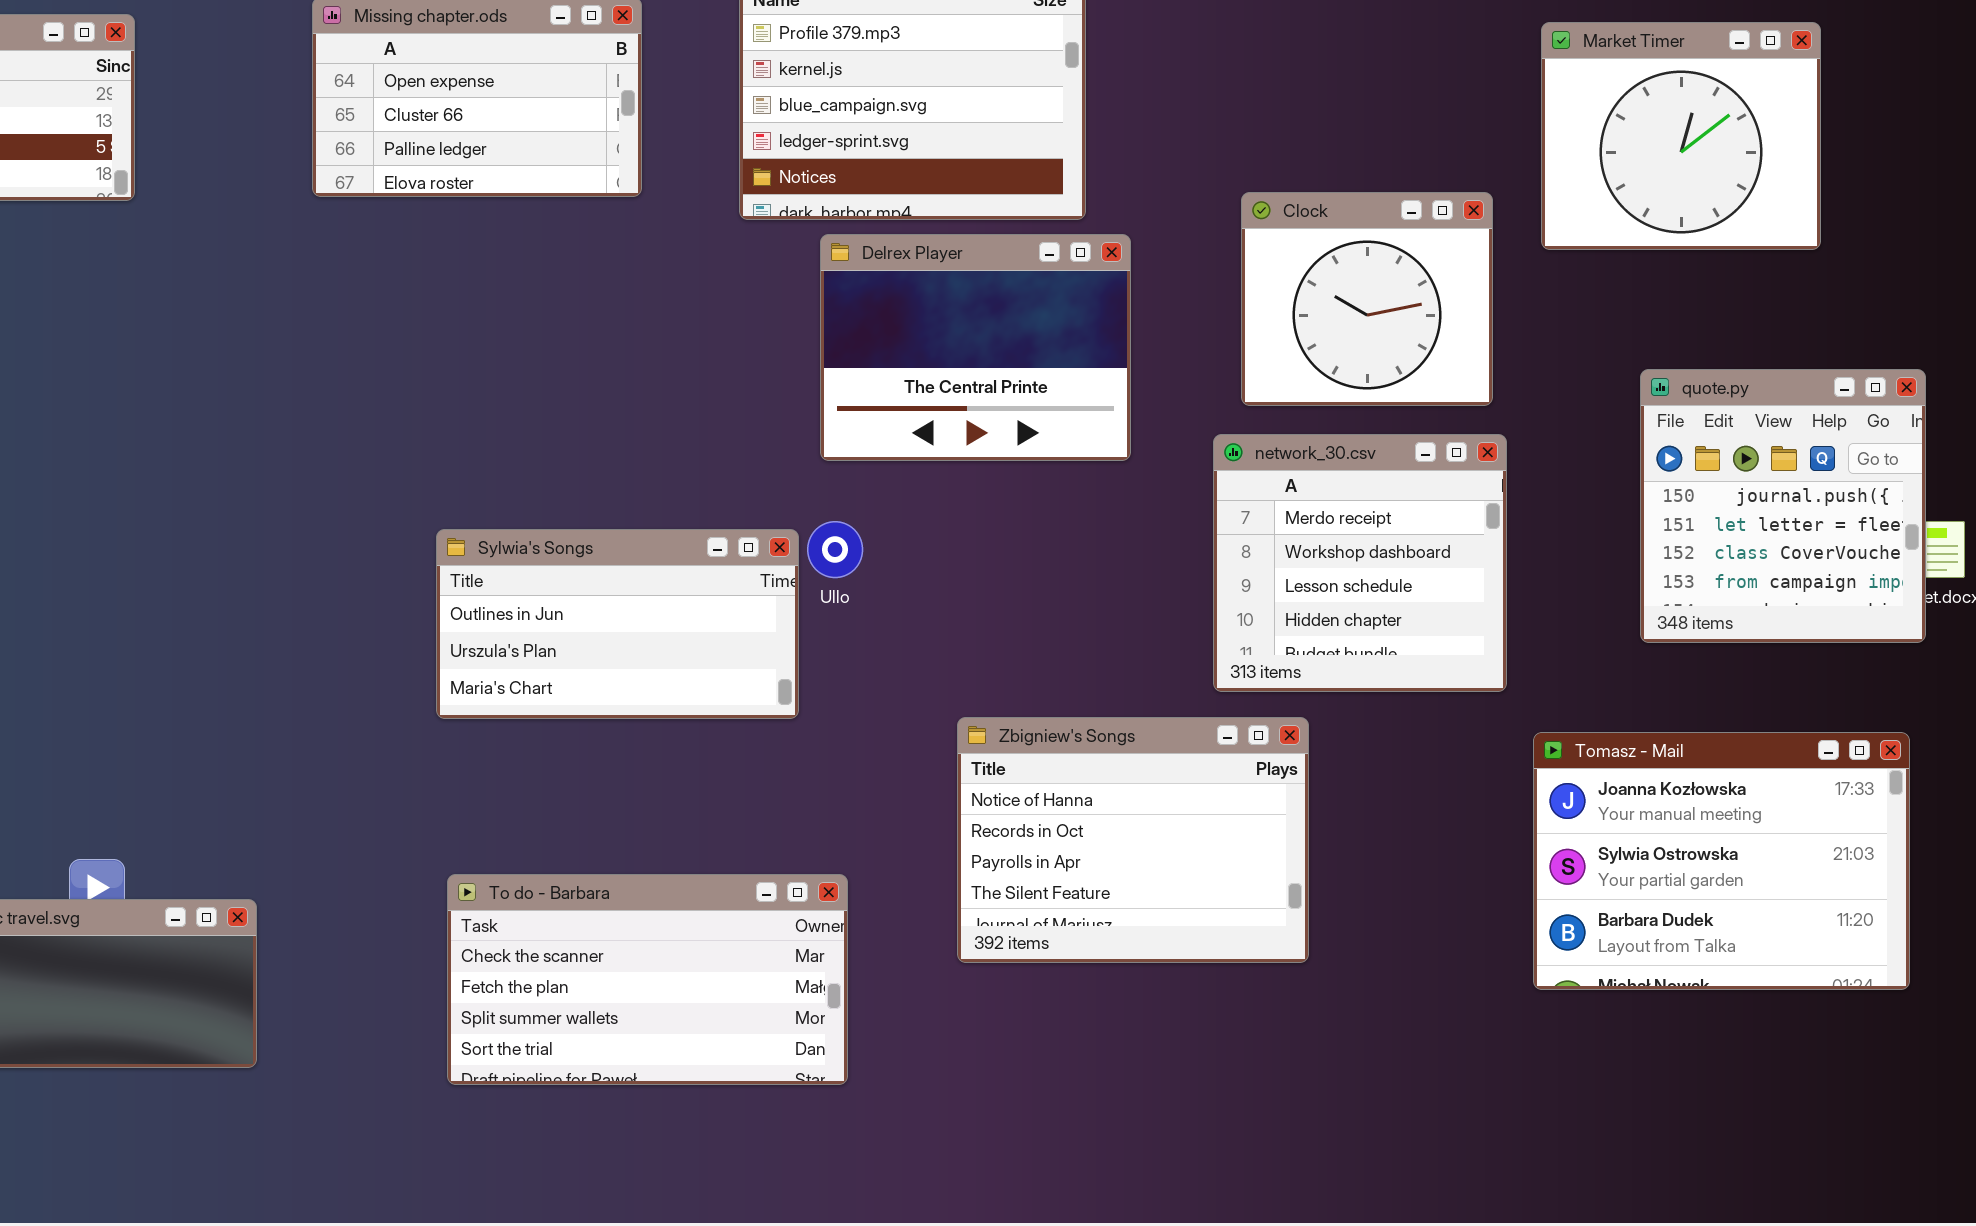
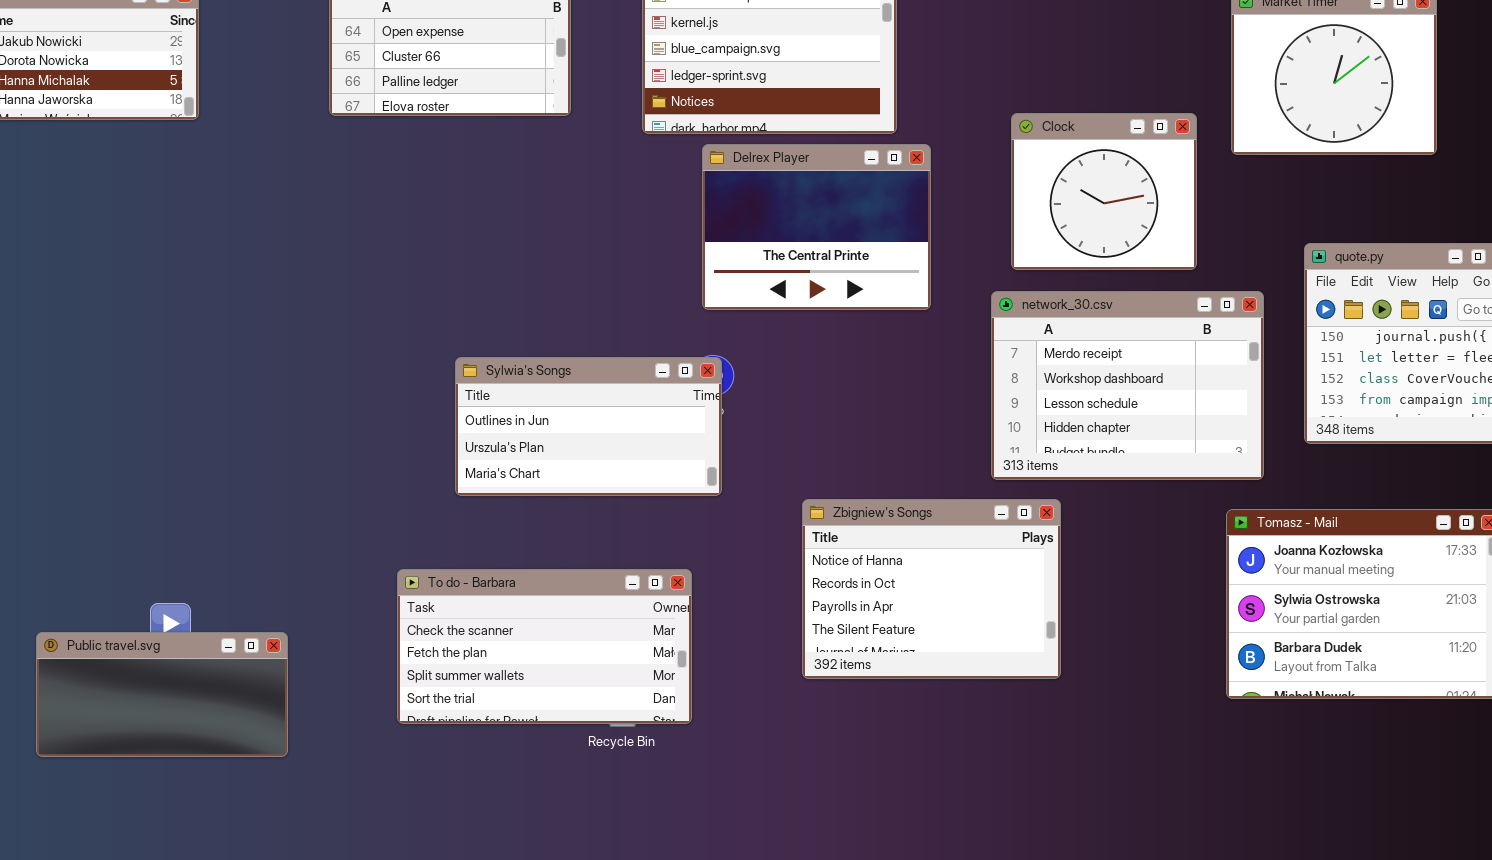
network_30.csv: [1213,434,1507,692] -> [991,291,1264,480], resized
Sylwia's Songs: [436,529,799,719] -> [455,357,722,496], moved
To do - Barbara: [447,874,848,1085] -> [397,569,692,724], moved

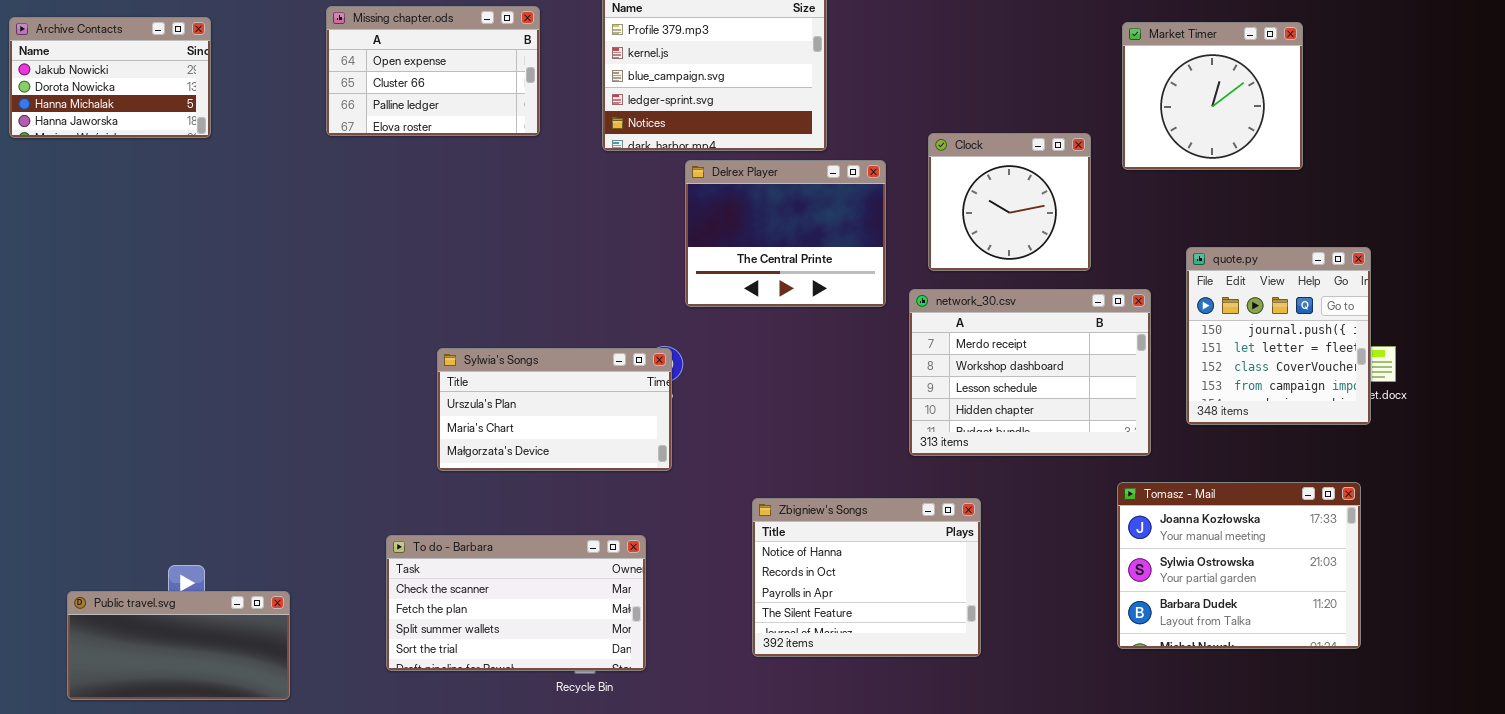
Delrex Player: [702,144,931,310] -> [685,160,886,307], moved
Sylwia's Songs: [455,357,722,496] -> [437,348,672,471], scrolled down 1 row
Zbigniew's Songs: [802,499,1061,679] -> [752,498,981,657], moved

